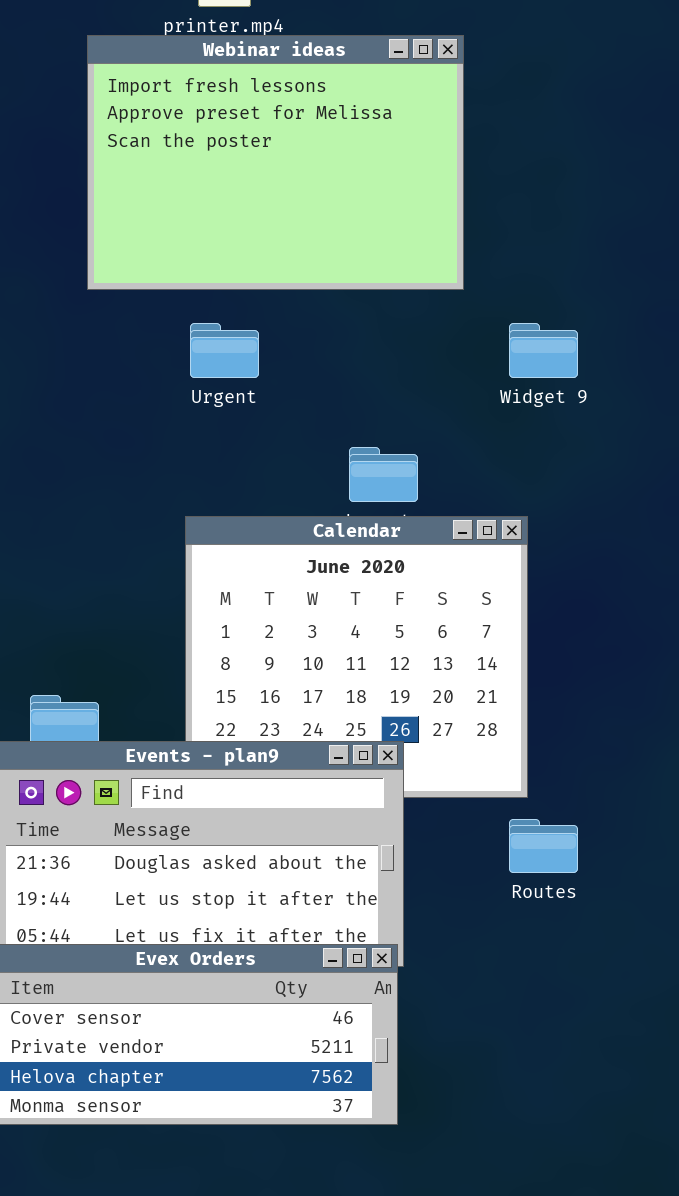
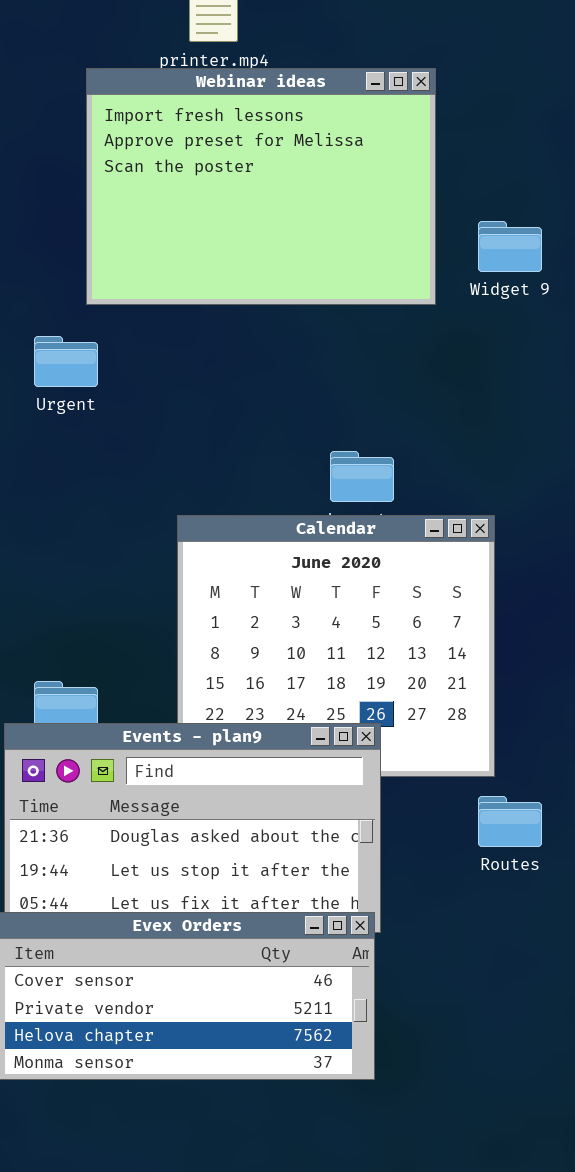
Urgent: [190,323,259,378] -> [34,336,98,387], moved
Widget 9: [509,323,578,378] -> [478,221,542,272], moved

